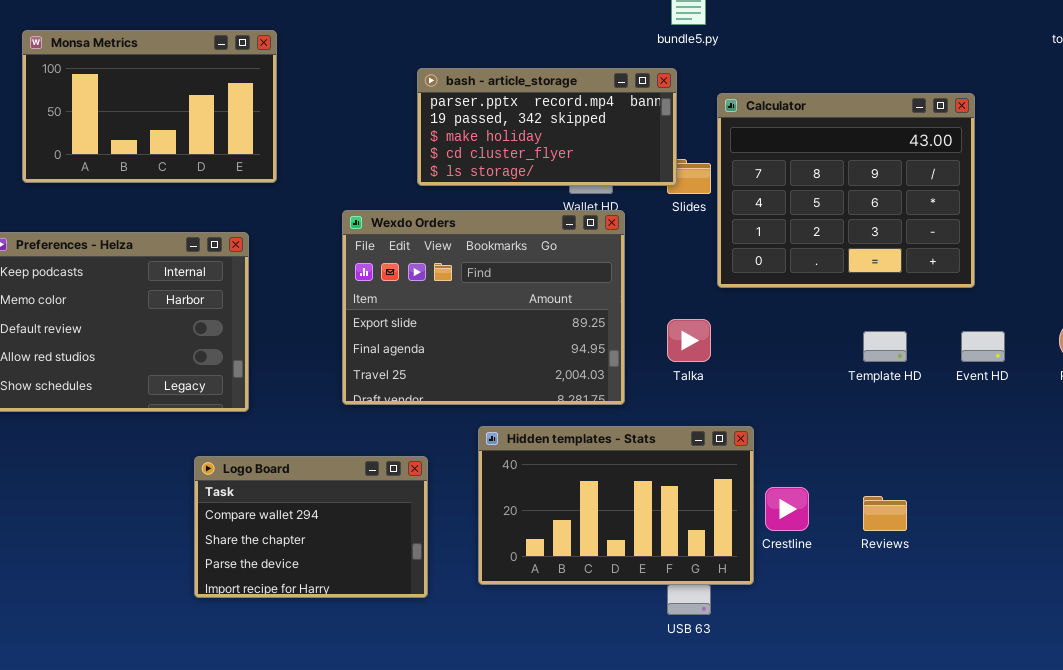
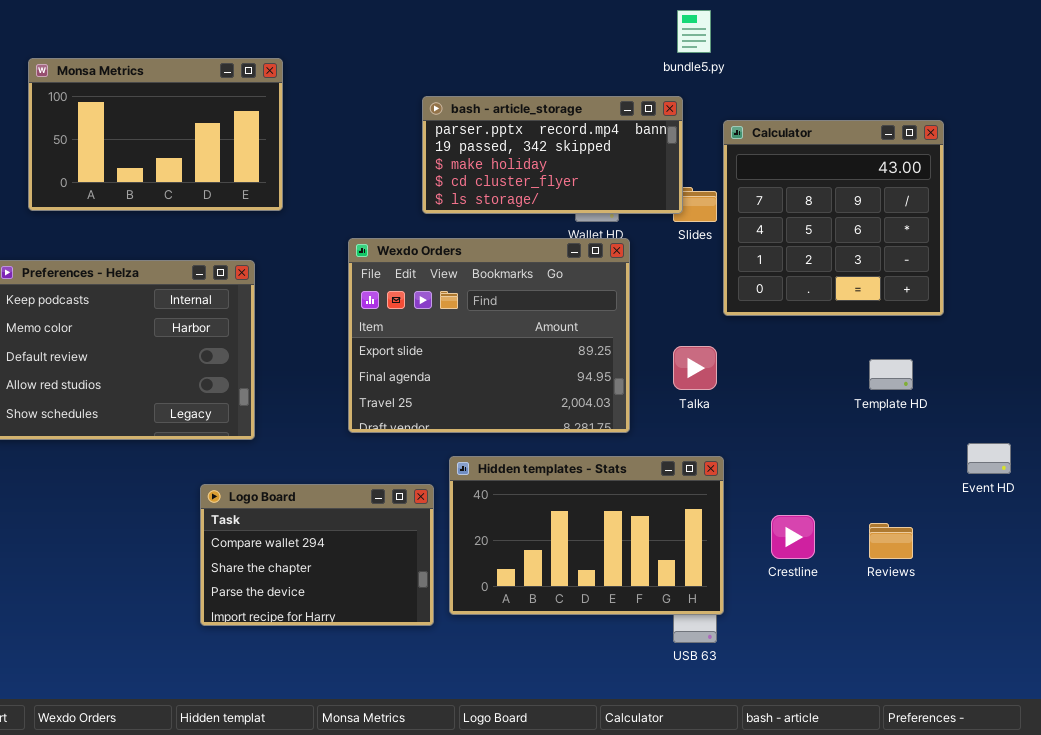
Calculator: [717,93,975,288] -> [723,120,944,316], resized
Event HD: [961,331,1005,362] -> [967,443,1011,474], moved
Hidden templates - Stats: [478,426,754,585] -> [449,456,724,615], moved

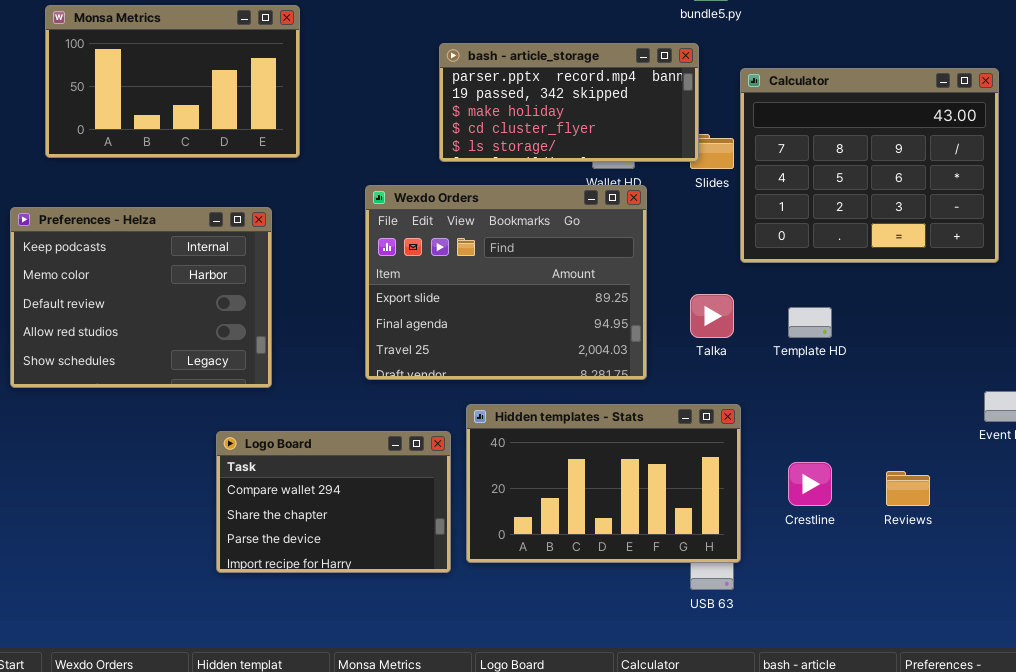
Calculator: [723,120,944,316] -> [740,68,999,263], resized
Template HD: [869,359,913,390] -> [788,307,832,338], moved

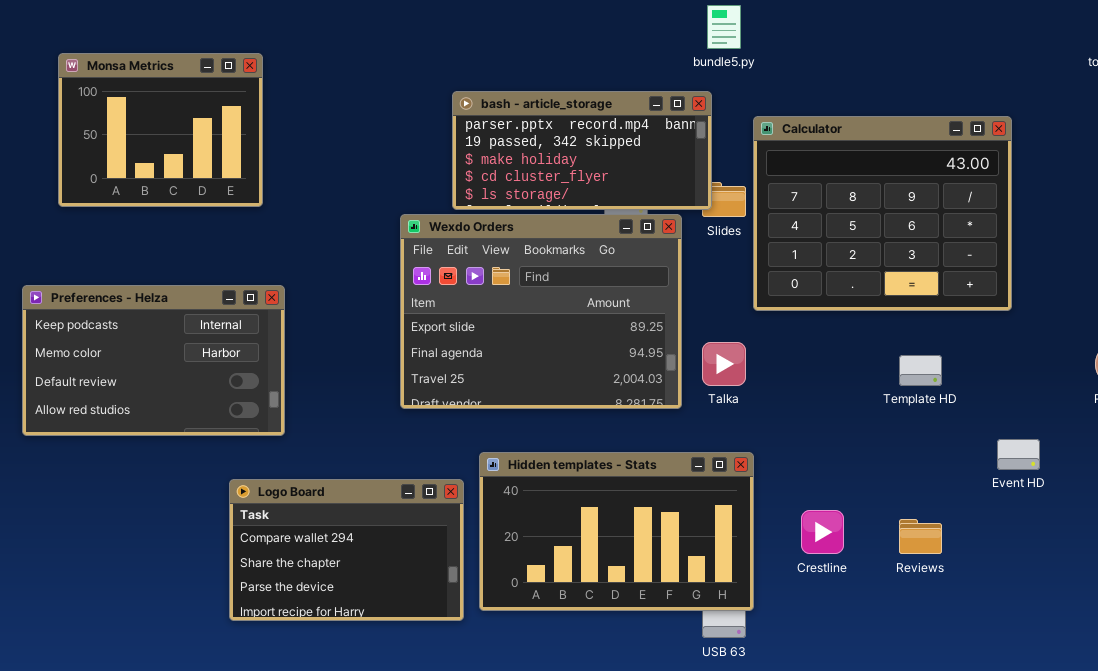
Monsa Metrics: [45,5,300,158] -> [58,53,263,207], resized
Wexdo Orders: [365,185,647,380] -> [400,214,682,409], moved
Preferences - Helza: [10,207,272,388] -> [22,285,285,436], resized
Template HD: [788,307,832,338] -> [899,355,942,386], moved

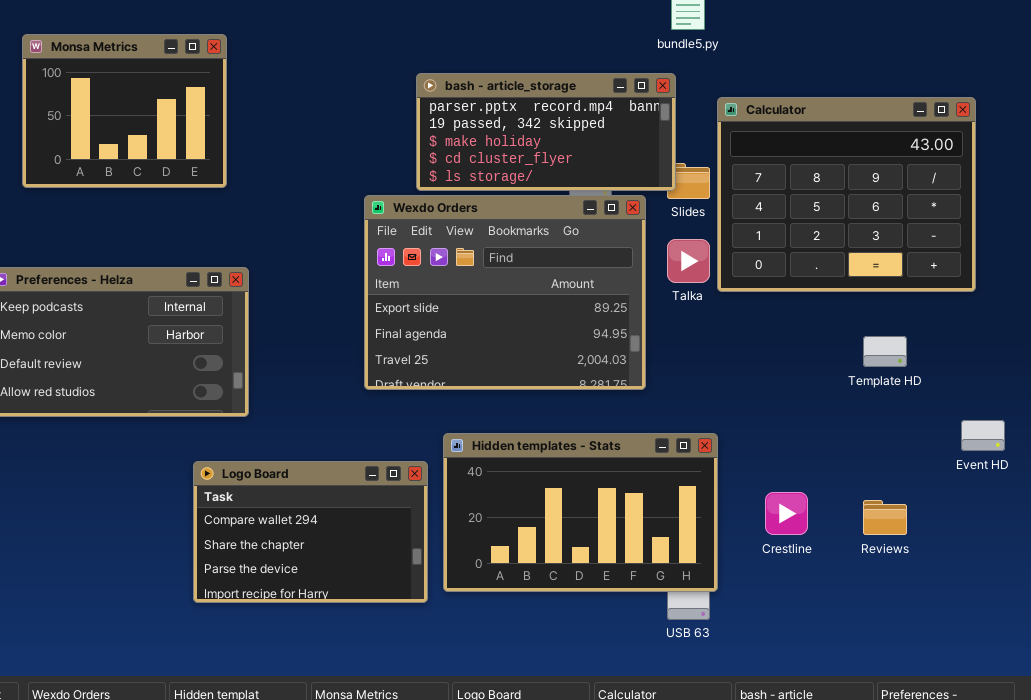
Talka: [702,342,746,386] -> [667,239,710,283], moved

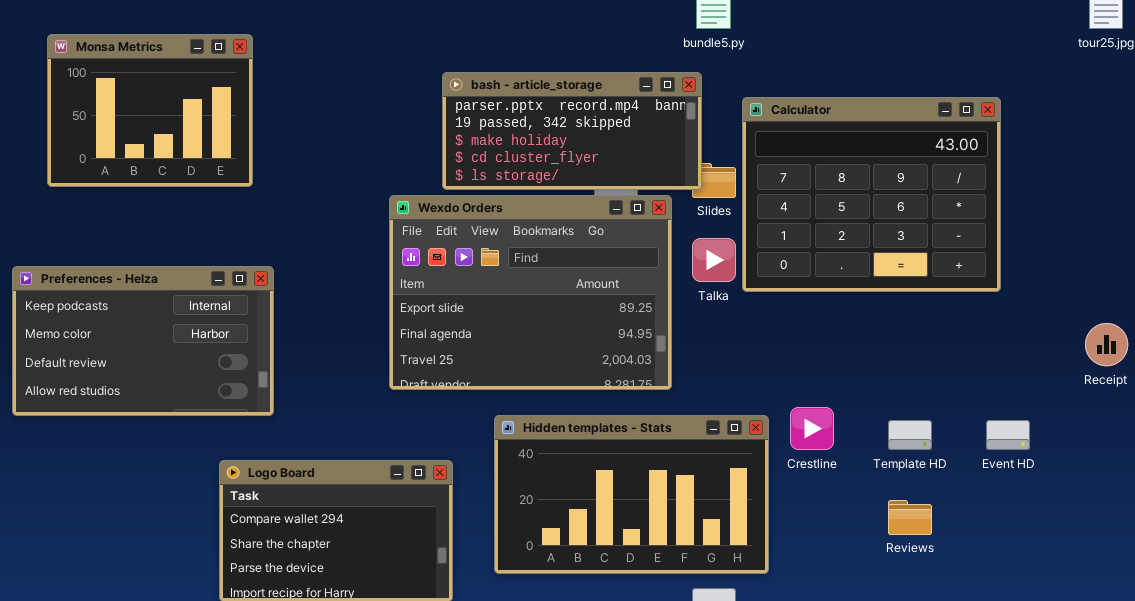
Template HD: [863,336,907,367] -> [888,420,932,450], moved
Hidden templates - Stats: [443,433,718,592] -> [494,415,769,574], moved
Crestline: [765,492,808,535] -> [790,407,834,450], moved

